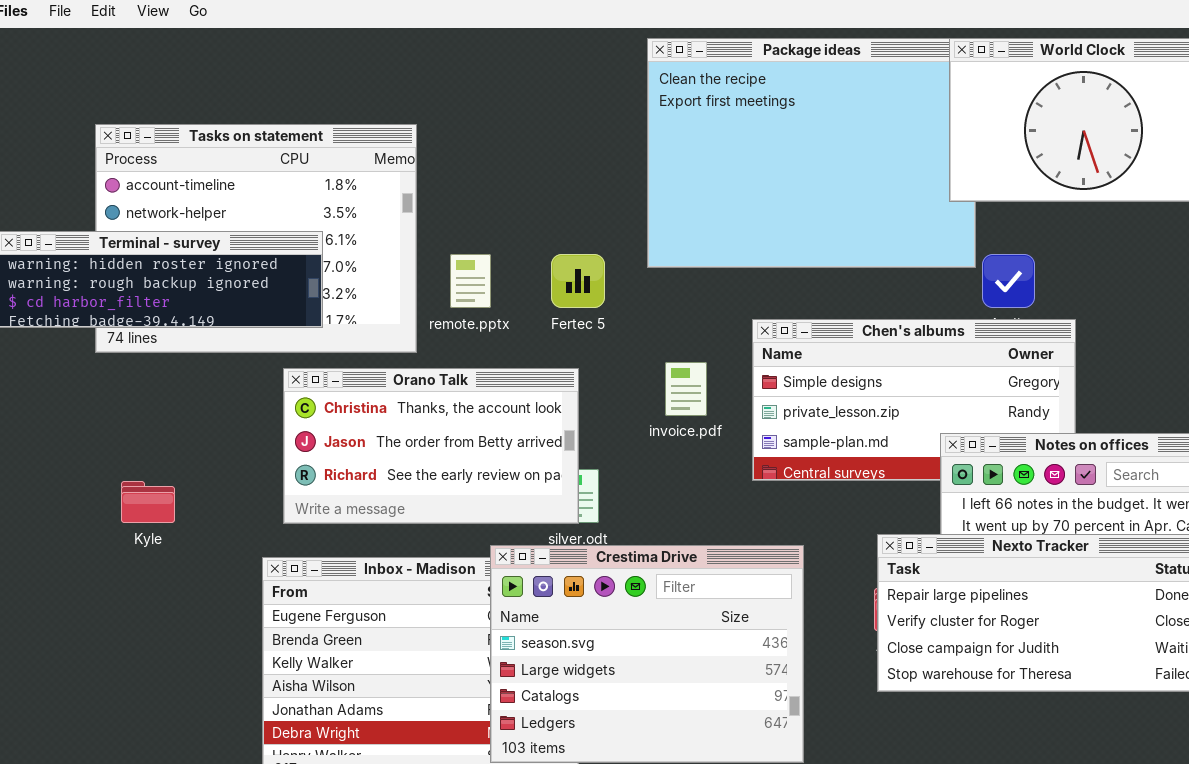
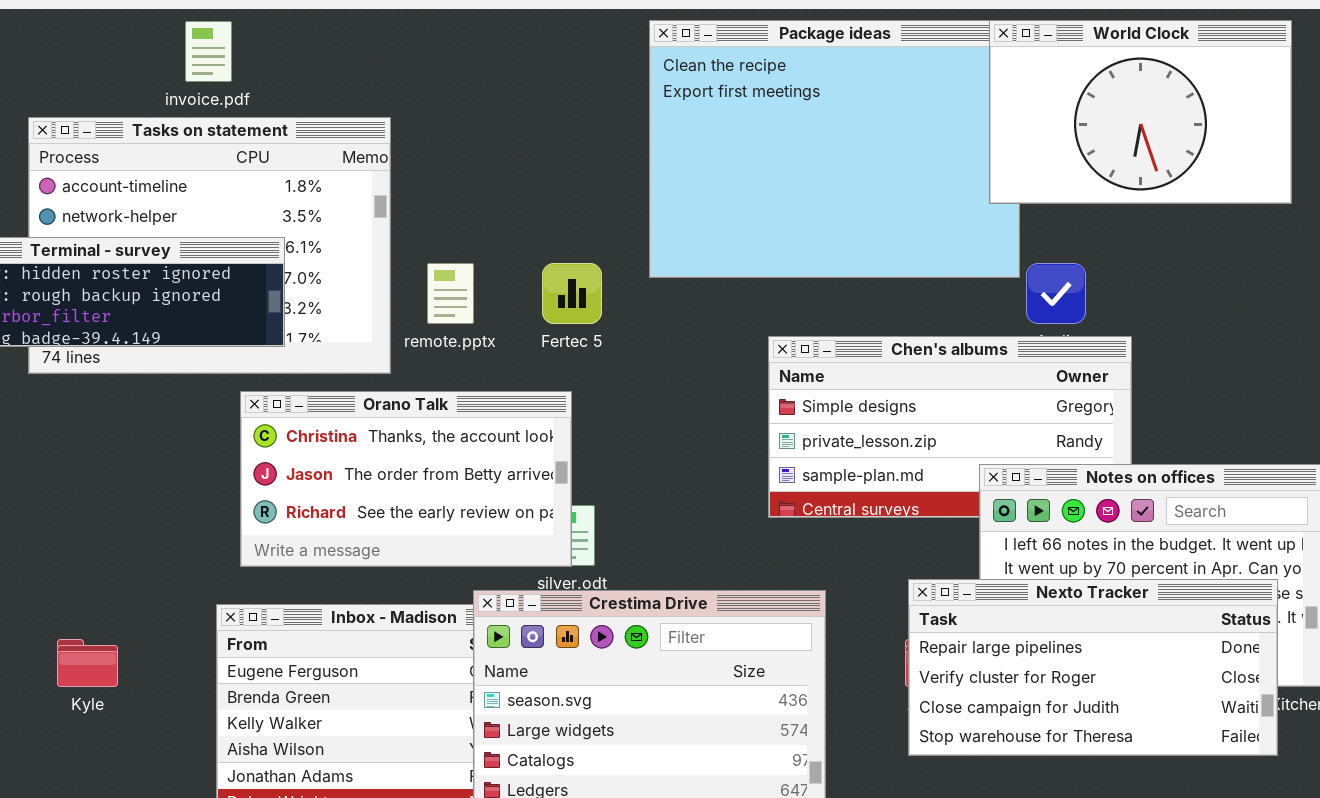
invoice.pdf: [665,362,707,416] -> [185,21,232,82], moved
Kyle: [121,481,175,523] -> [57,639,118,687], moved

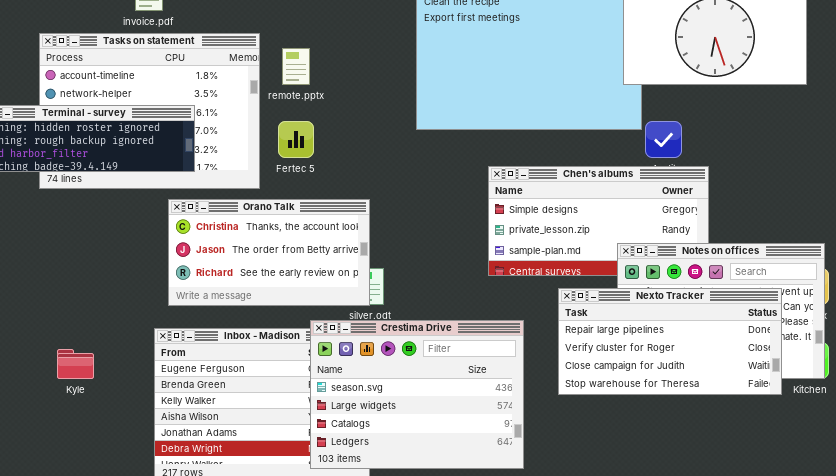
remote.pptx: [427,263,474,324] -> [282,48,310,85], moved
Fertec 5: [542,263,602,324] -> [278,121,314,158], moved
Nexto Tracker: [908,579,1278,756] -> [558,288,782,395], moved

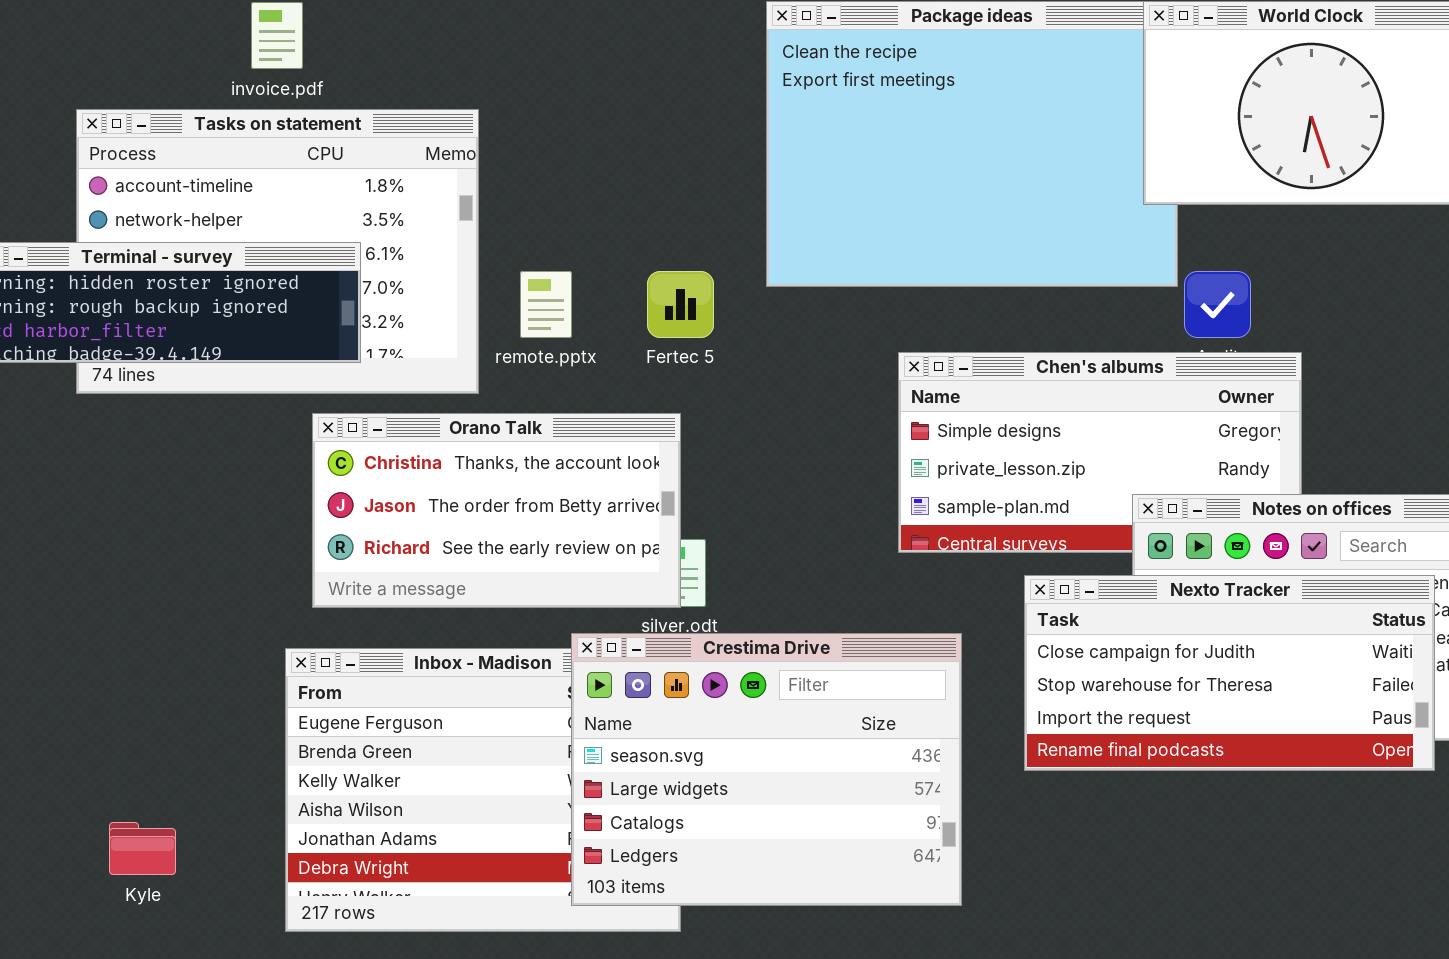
remote.pptx: [282,48,310,85] -> [520,271,572,338], moved
Fertec 5: [278,121,314,158] -> [647,271,714,338], moved
Nexto Tracker: [558,288,782,395] -> [1024,575,1435,771], scrolled down 2 rows
Kyle: [57,349,94,379] -> [109,822,176,875], moved

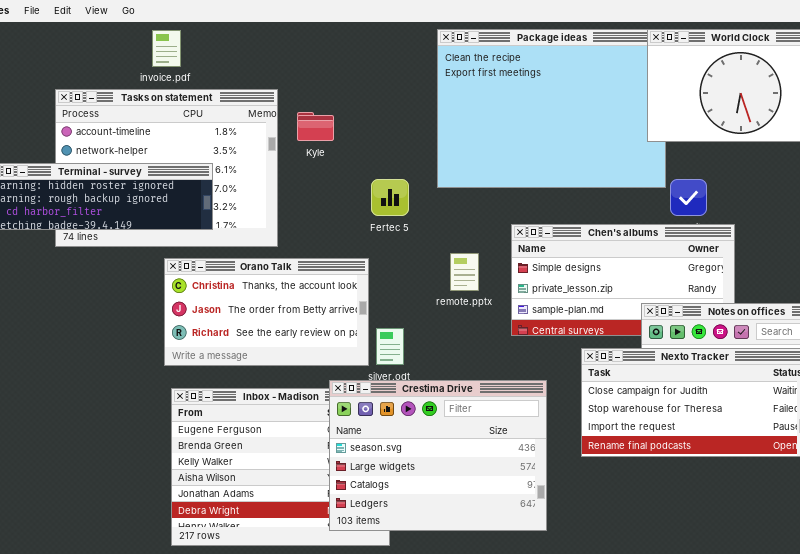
remote.pptx: [520,271,572,338] -> [450,253,479,291], moved
Orano Talk: [312,413,681,608] -> [164,258,369,366], moved
Kyle: [109,822,176,875] -> [297,112,334,141], moved

